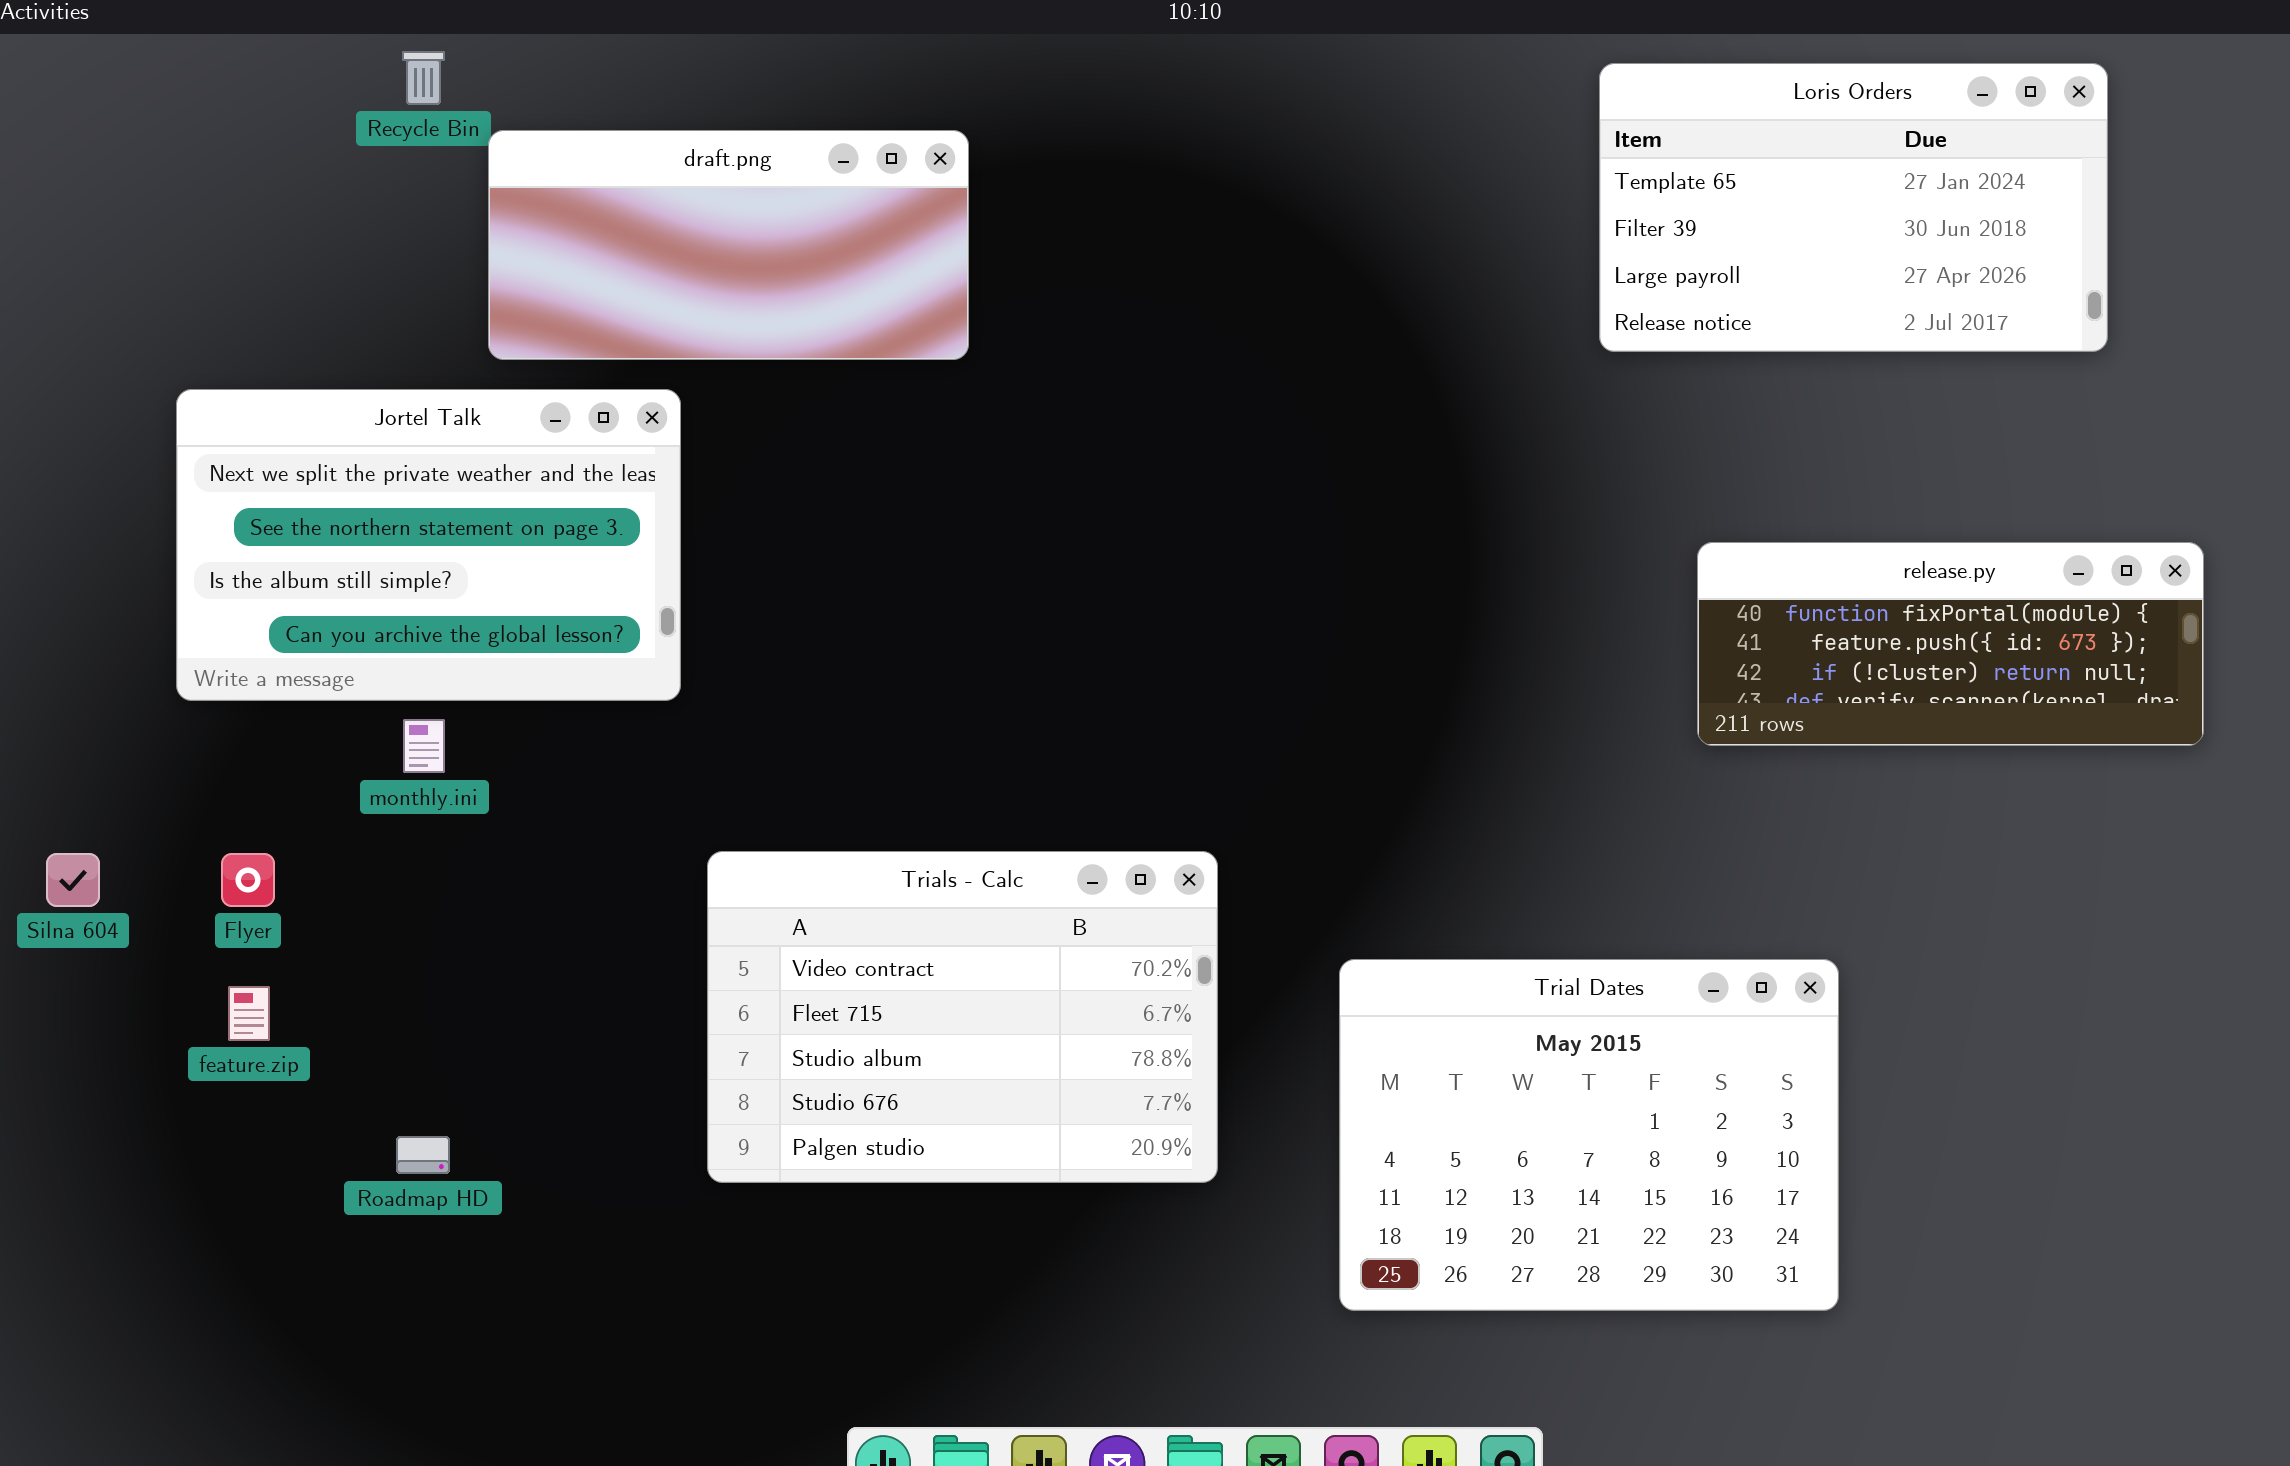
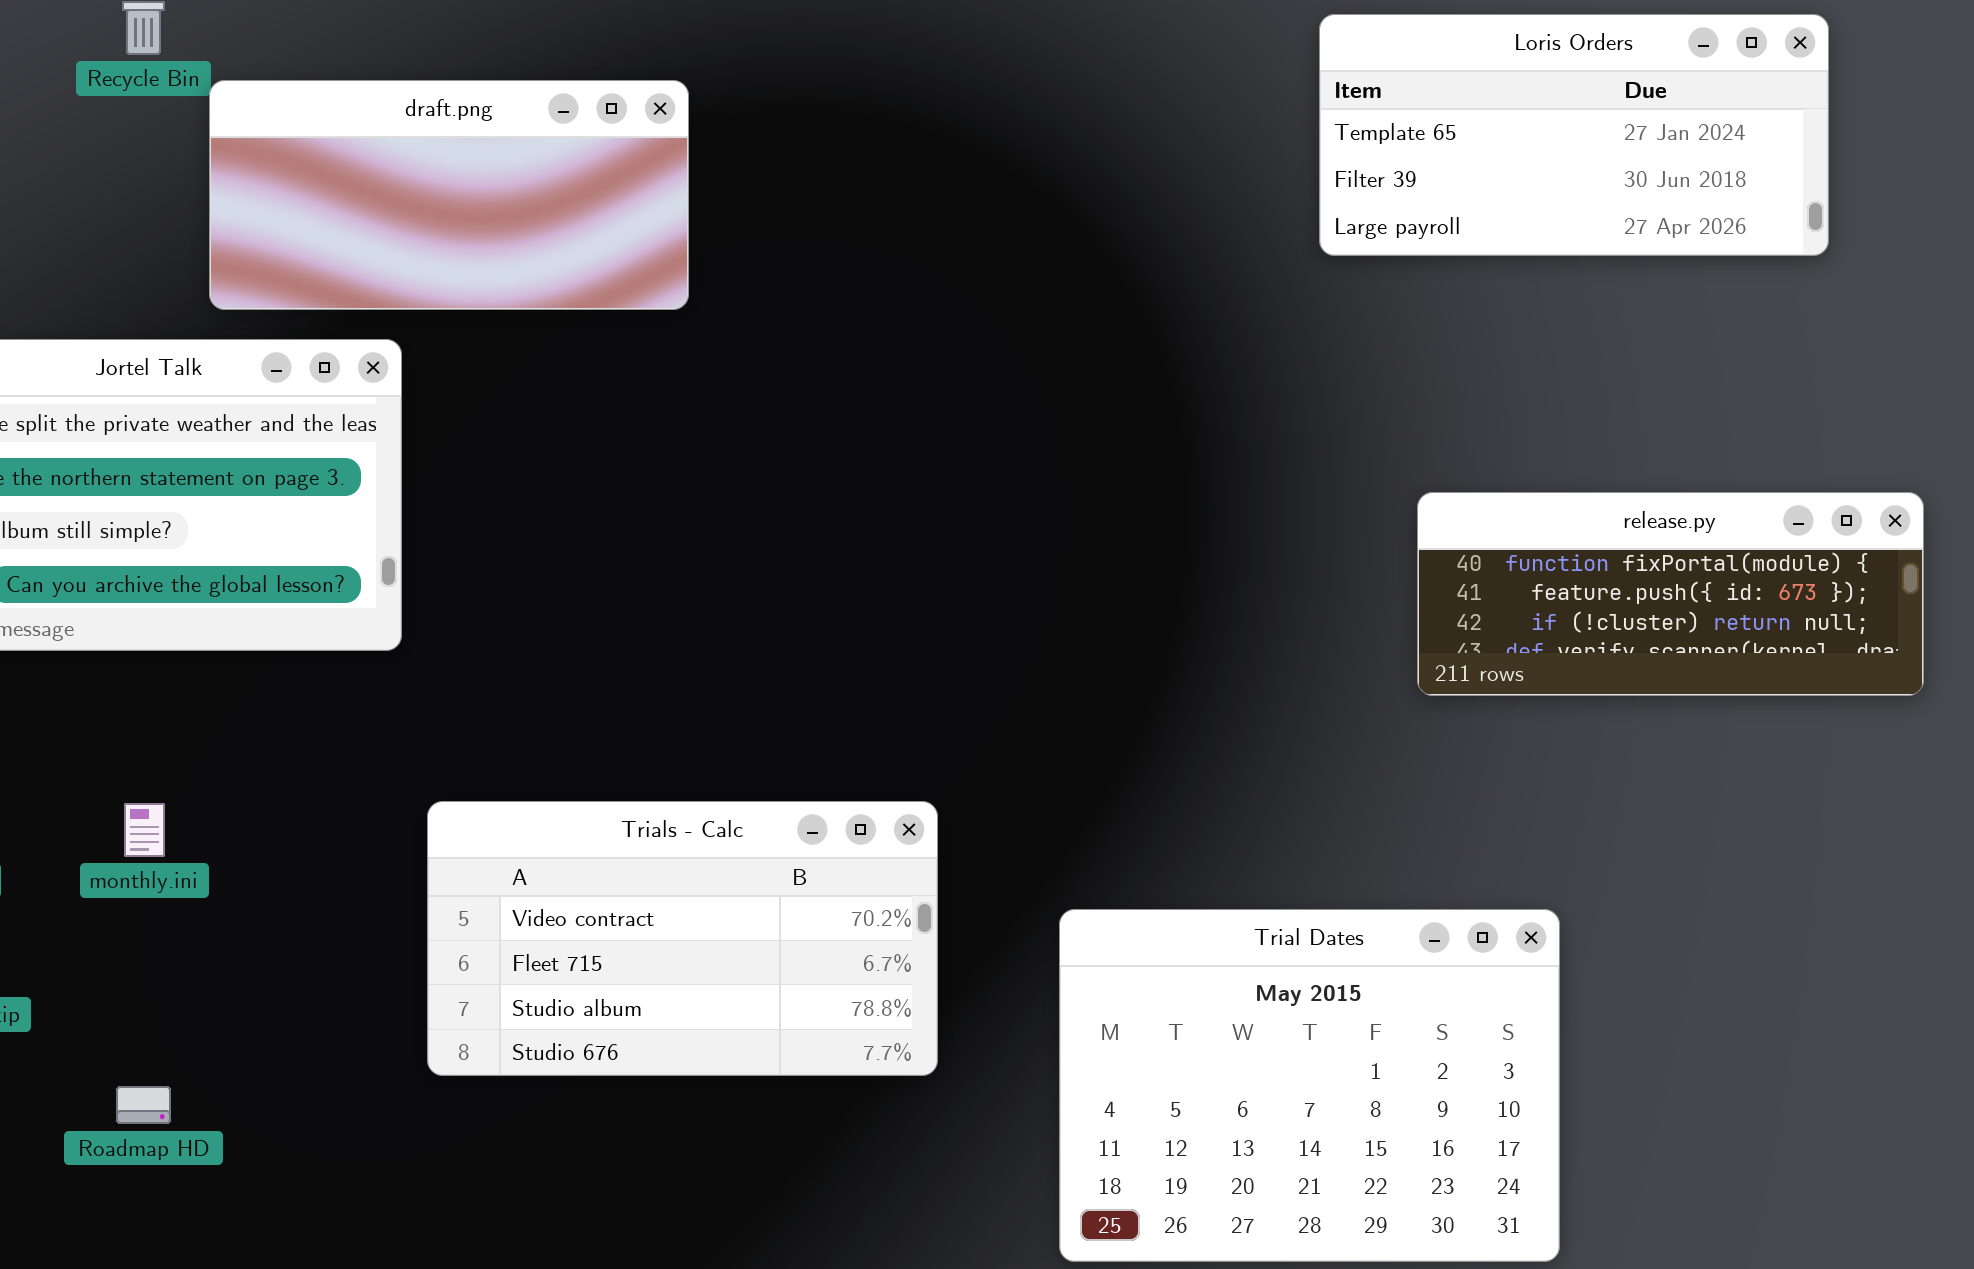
Loris Orders: [1599,63,2108,352] -> [1319,14,1829,256], resized
monthly.ini: [403,719,445,773] -> [124,803,165,857], moved
Trials - Calc: [707,851,1218,1183] -> [427,801,938,1076], resized

